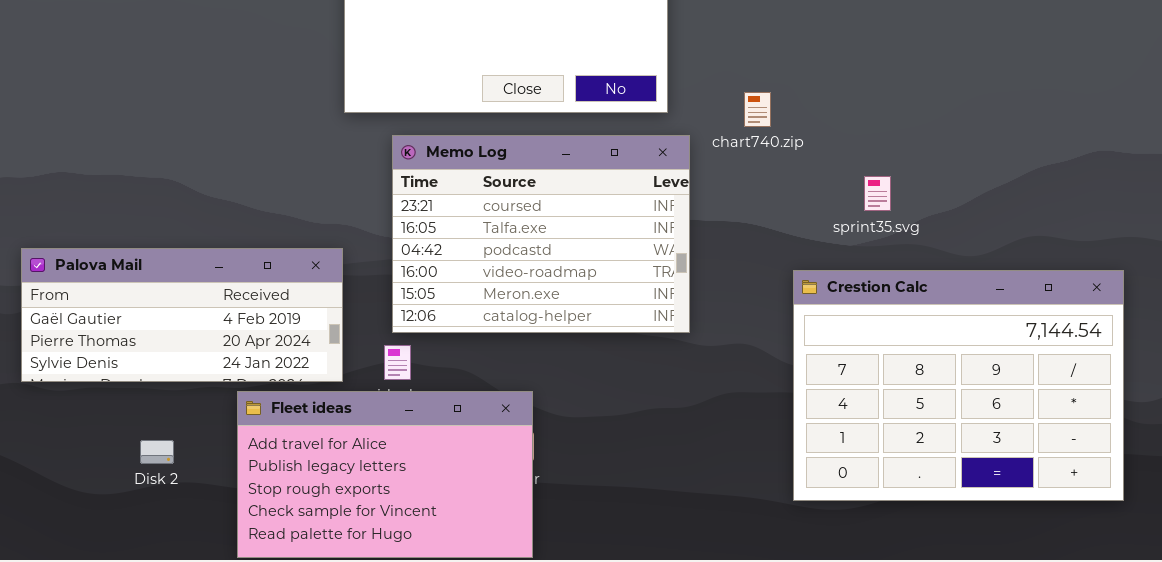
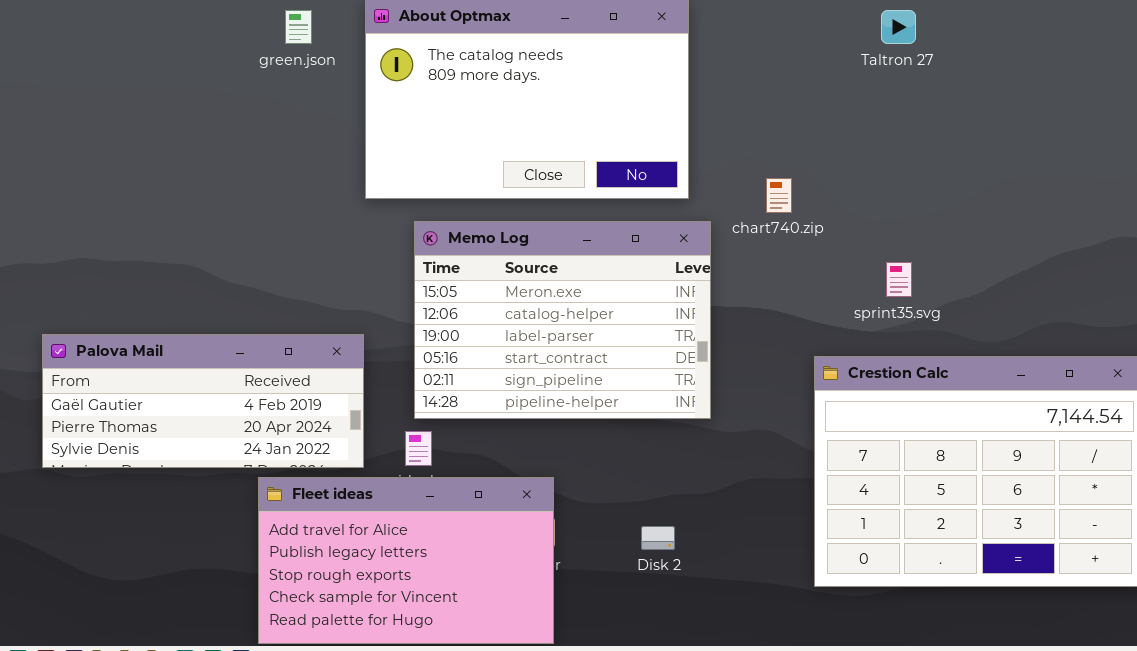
Memo Log: [392,135,690,333] -> [414,221,711,419], scrolled down 4 rows
Disk 2: [140,440,174,464] -> [641,526,675,550], moved

